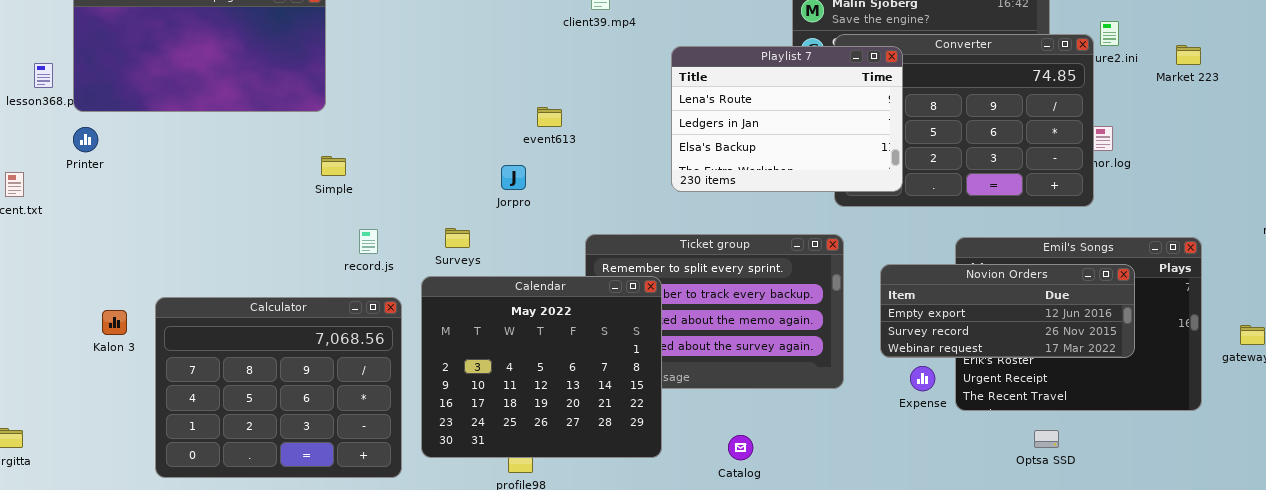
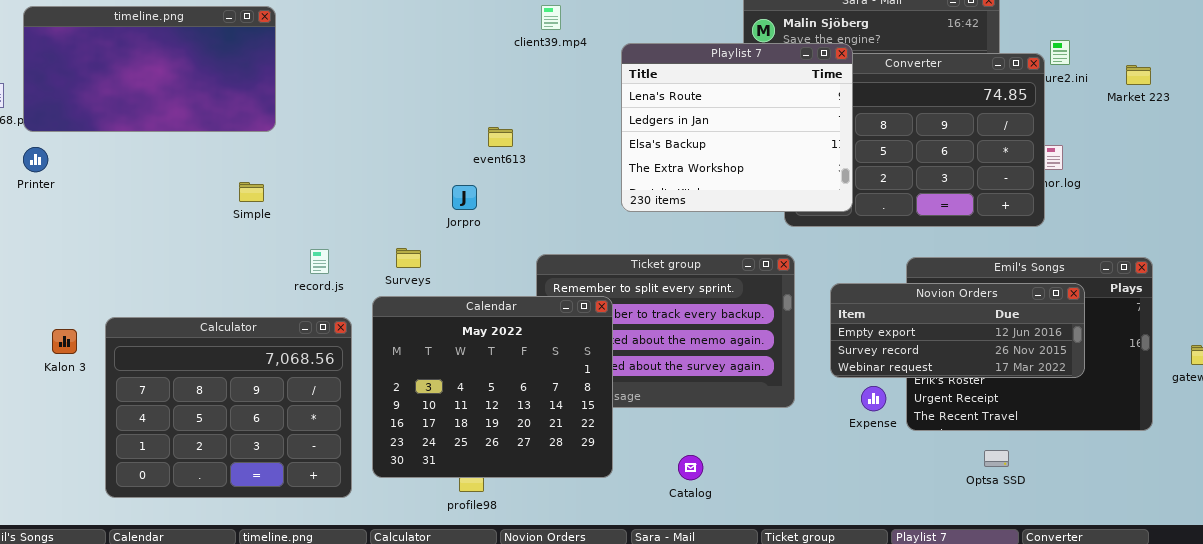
Playlist 7: [671,46,903,192] -> [621,43,853,212], resized
Simple: [321,156,346,176] -> [239,182,264,202], moved

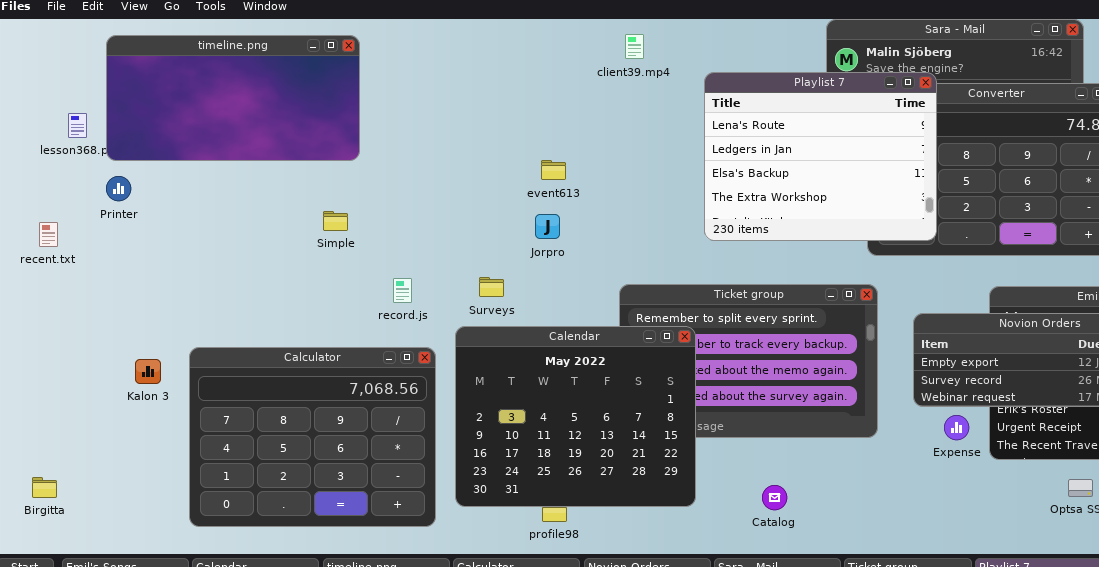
event613: [488,127,513,147] -> [541,160,566,180], moved

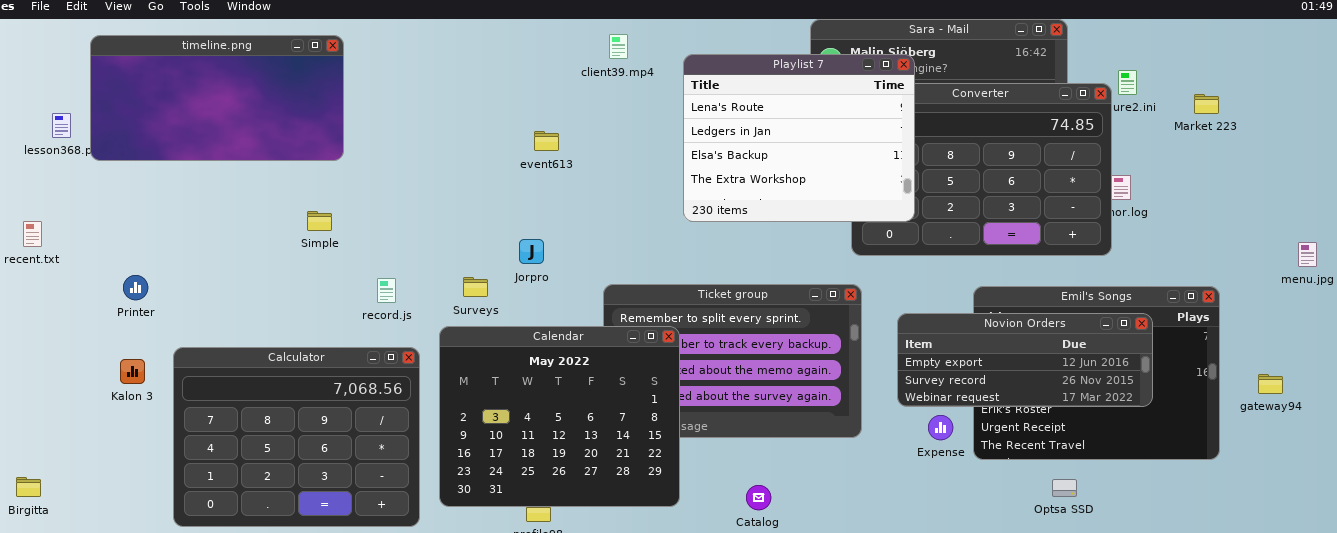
Playlist 7: [704,72,937,241] -> [683,54,915,222], moved
event613: [541,160,566,180] -> [534,131,559,151], moved
Printer: [106,176,131,201] -> [123,275,148,300], moved
Jorpro: [535,214,560,239] -> [519,239,544,264], moved

